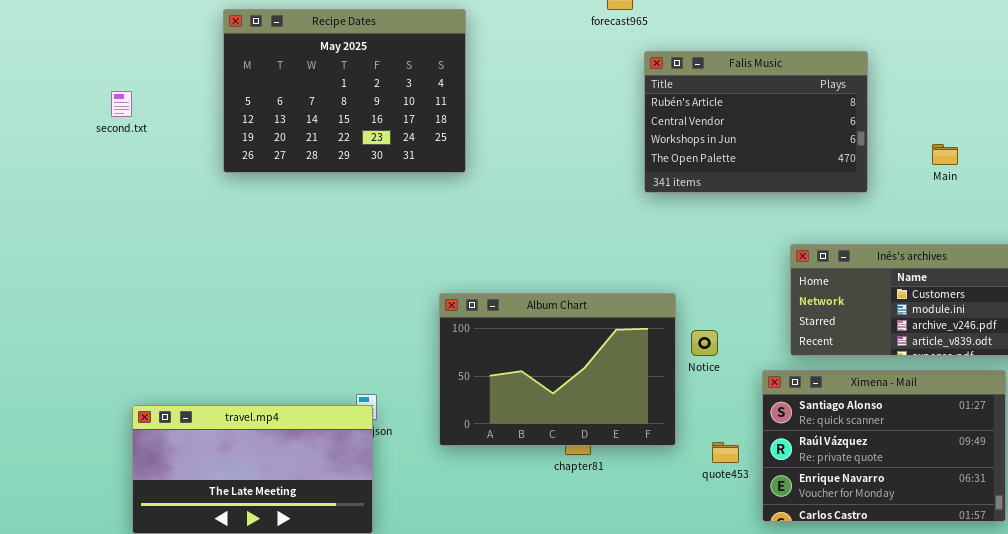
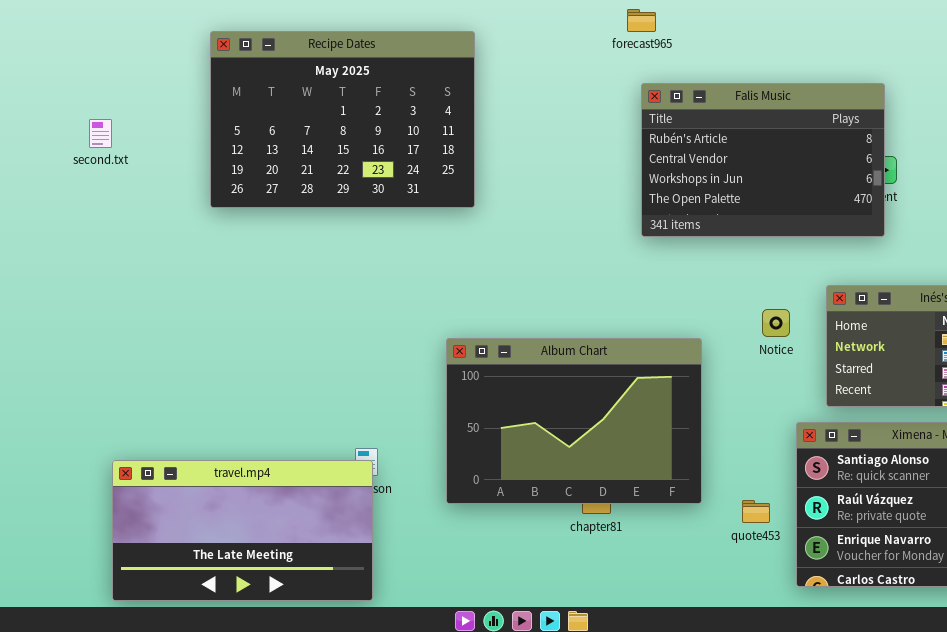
Falis Music: [644,51,868,193] -> [641,83,885,237], moved
Notice: [691,330,718,356] -> [762,309,790,337], moved

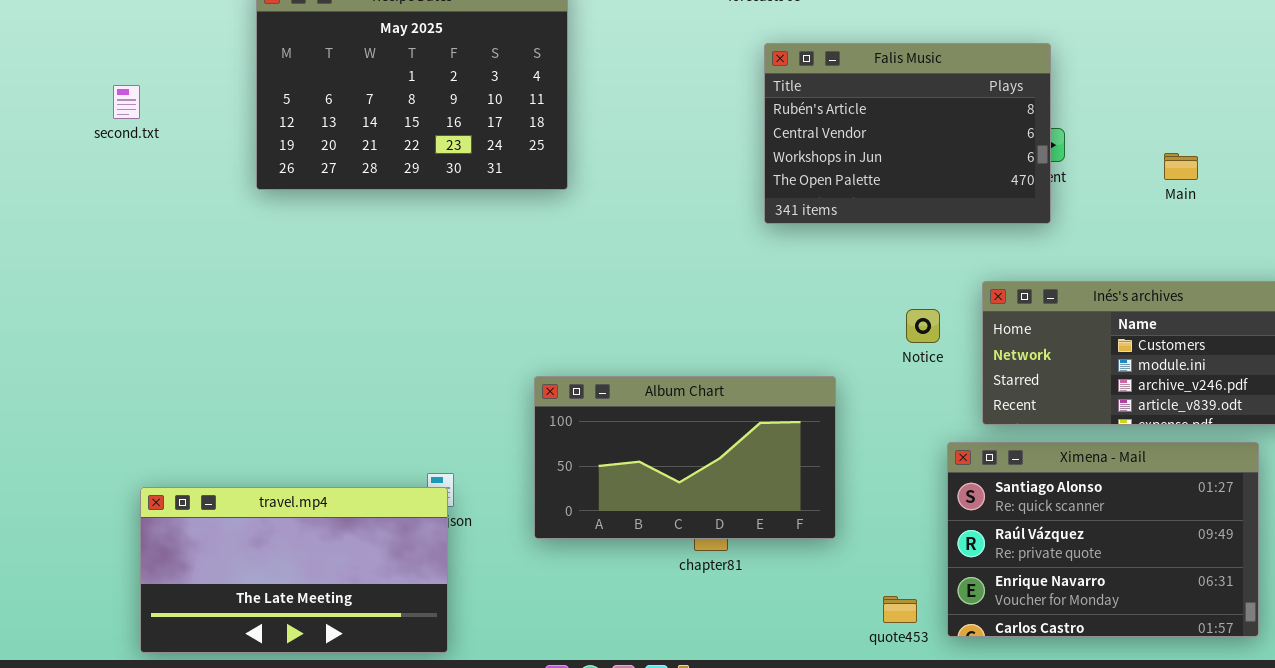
Album Chart: [446,338,702,504] -> [534,376,836,539], resized
quote453: [742,500,770,523] -> [883,596,917,623], moved

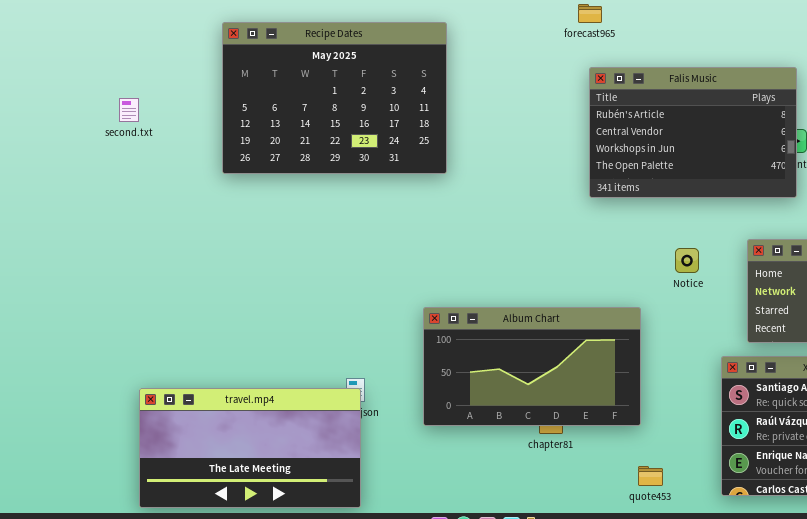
Notice: [906,309,940,343] -> [675,248,699,273], moved
quote453: [883,596,917,623] -> [638,466,663,486], moved

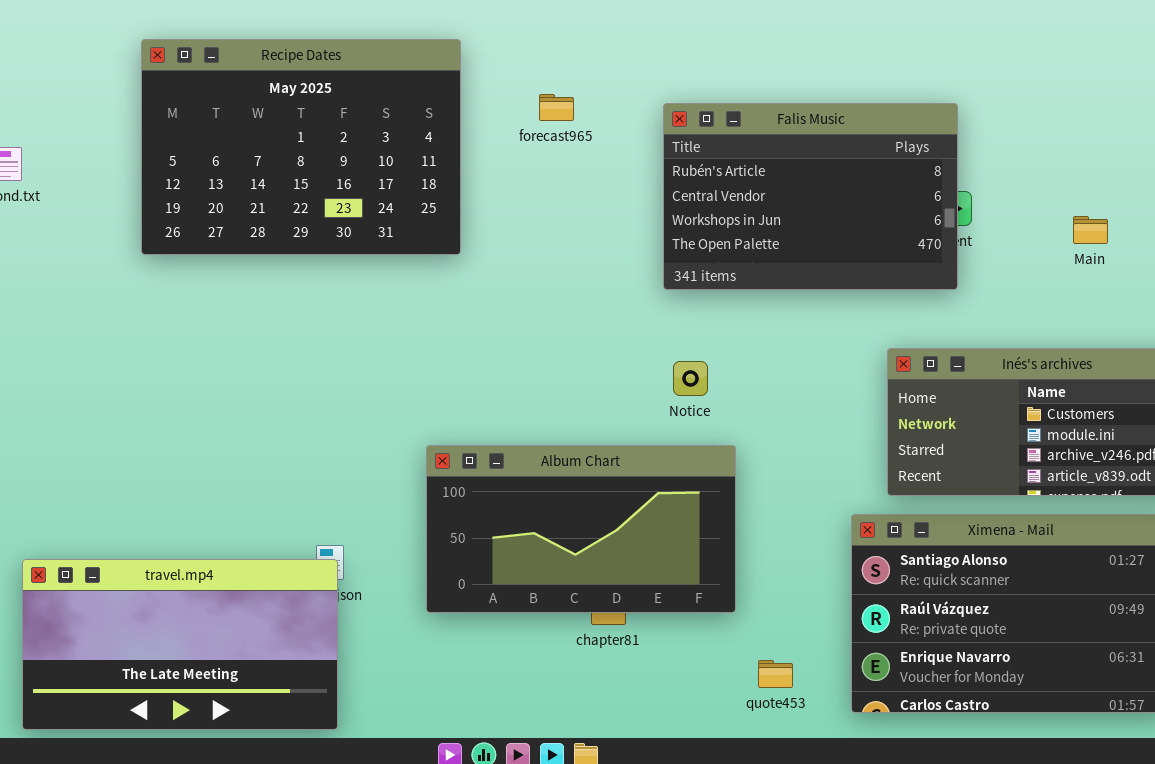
forecast965: [578,4,602,23] -> [539,94,574,121], moved
Notice: [675,248,699,273] -> [673,361,708,396], moved
quote453: [638,466,663,486] -> [758,660,793,688], moved

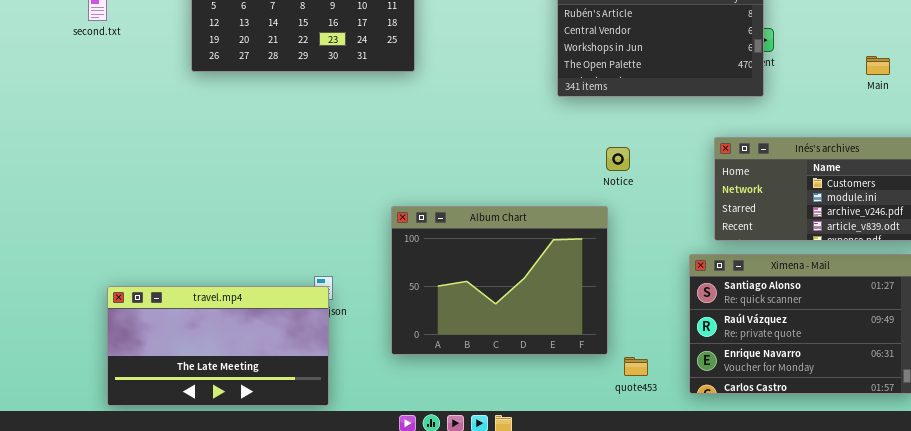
Main: [1073,216,1108,244] -> [866,56,890,75], moved
Notice: [673,361,708,396] -> [606,147,630,171], moved
Album Chart: [426,445,736,613] -> [391,206,608,355], resized

